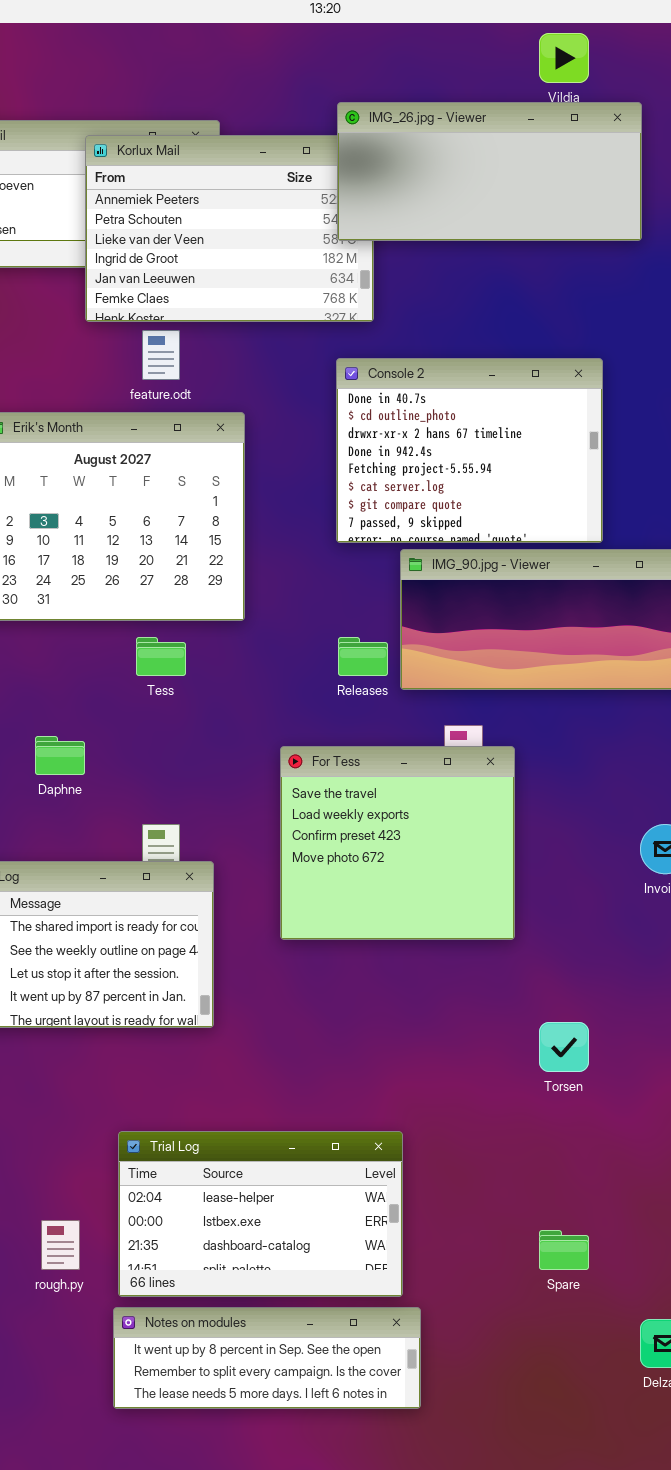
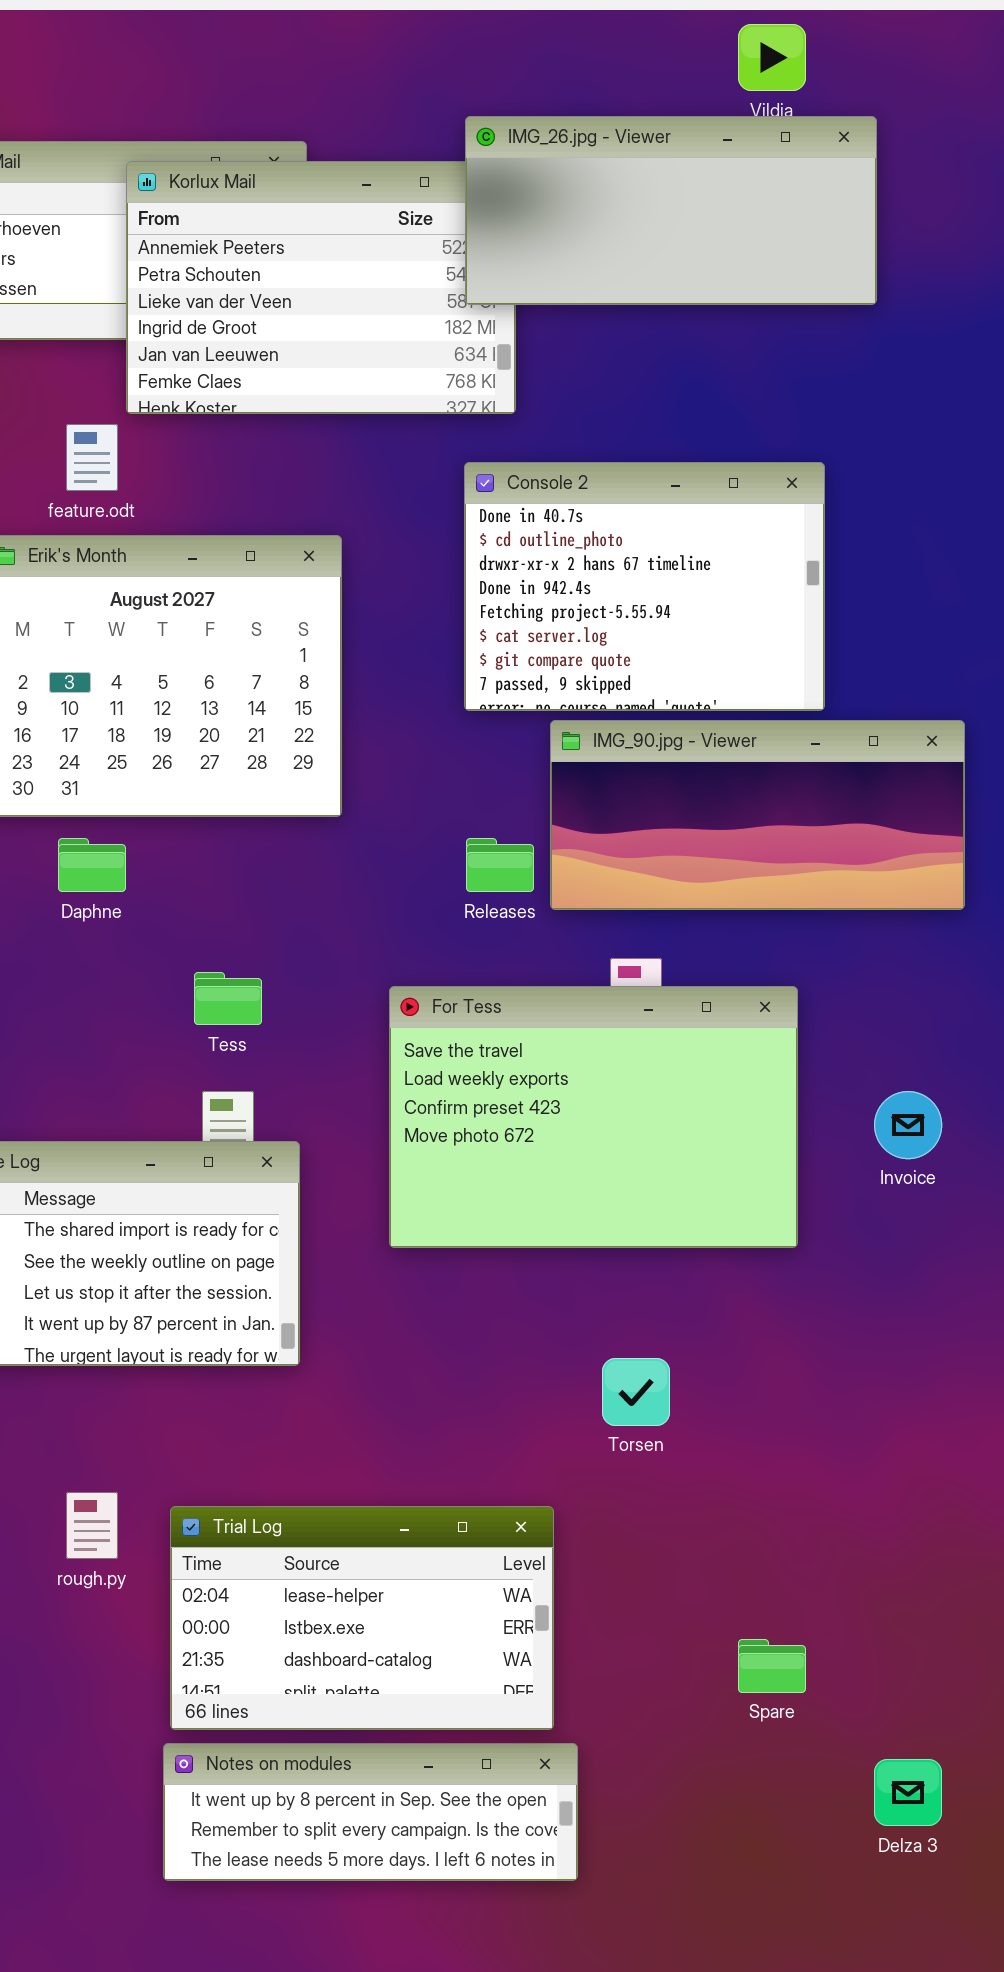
feature.odt: [142,330,180,380] -> [66,424,118,491], moved
Tess: [136,637,186,676] -> [194,972,262,1025], moved
Daphne: [35,736,85,775] -> [58,838,126,892], moved
For Tess: [280,746,515,940] -> [389,986,798,1248], resized
Torsen: [539,1022,589,1072] -> [602,1358,670,1426], moved
rough.py: [41,1220,80,1270] -> [66,1492,118,1559], moved

